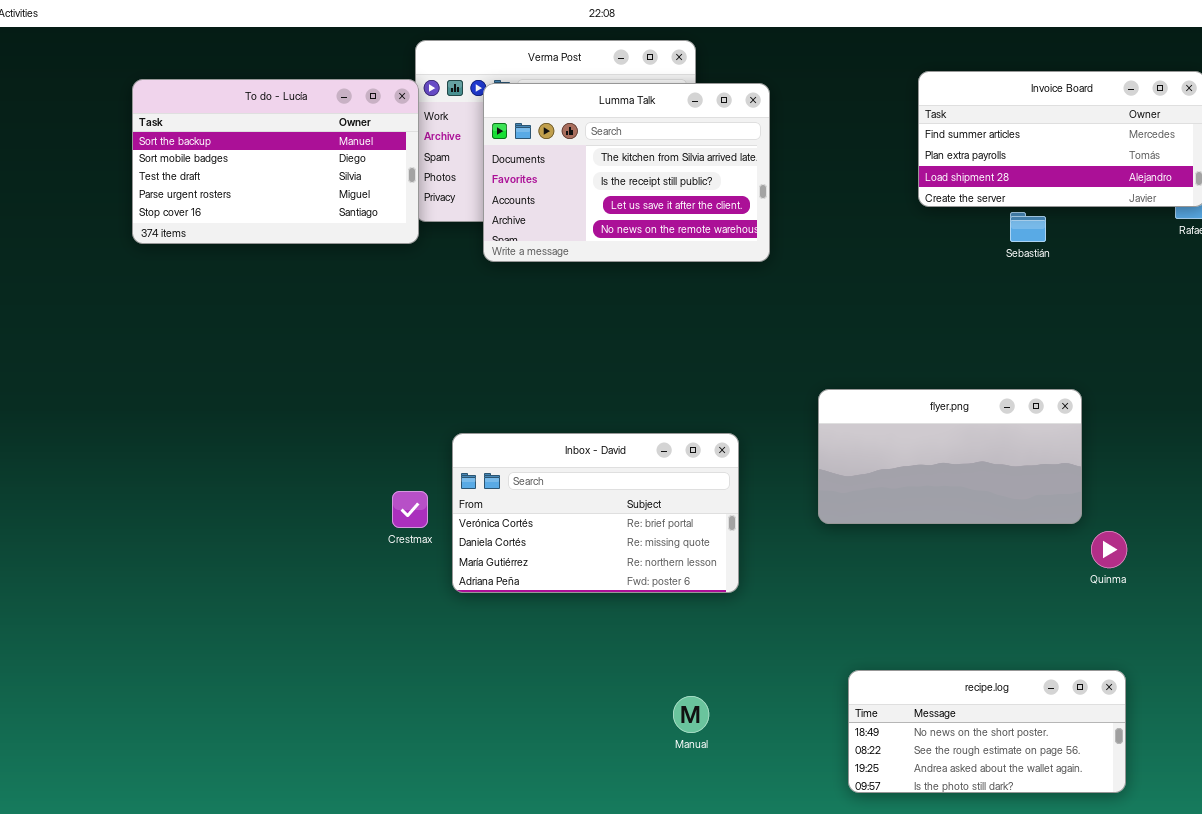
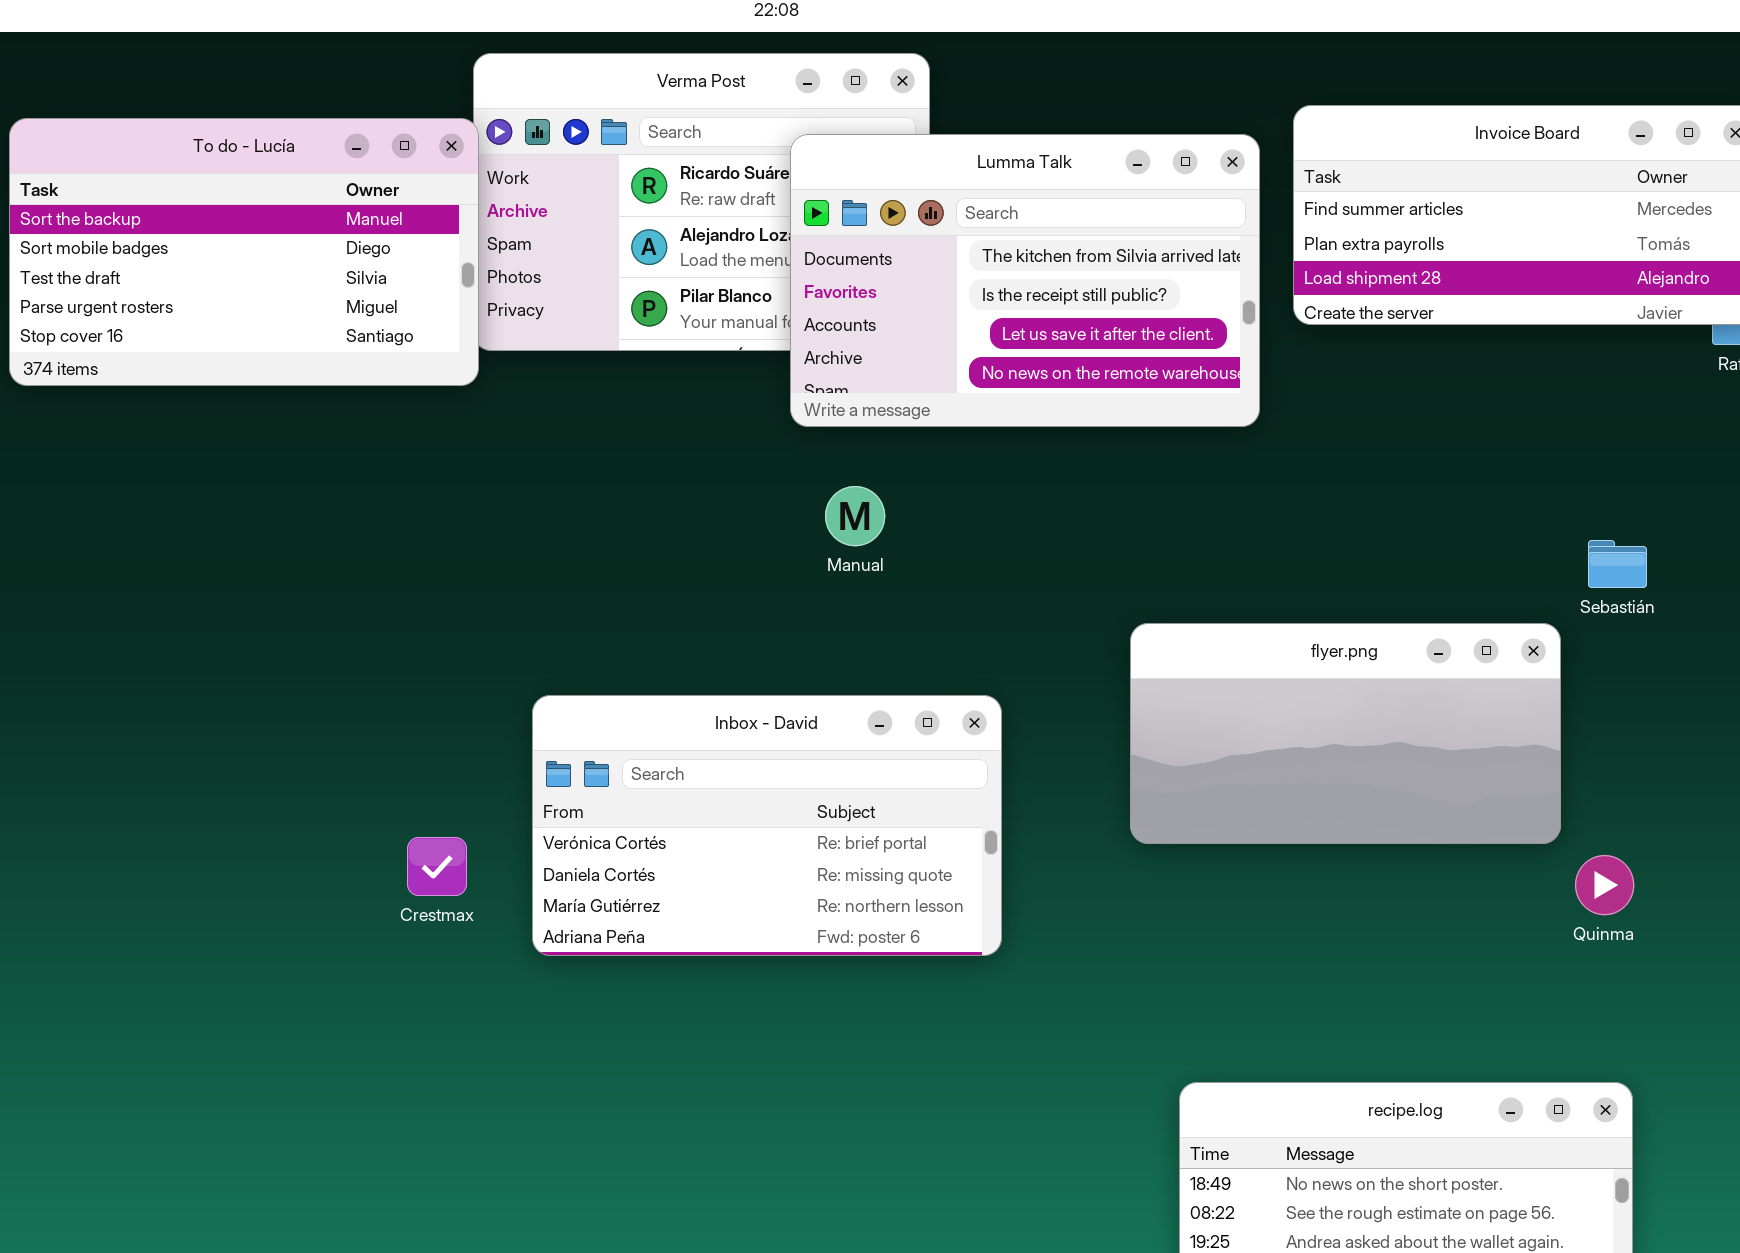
Lumma Talk: [483,83,770,262] -> [790,134,1260,427], moved
Sebastián: [1010,212,1046,242] -> [1588,540,1647,588], moved
Crestmax: [392,491,428,528] -> [407,837,467,896], moved
Manual: [673,696,709,733] -> [825,486,885,546], moved

